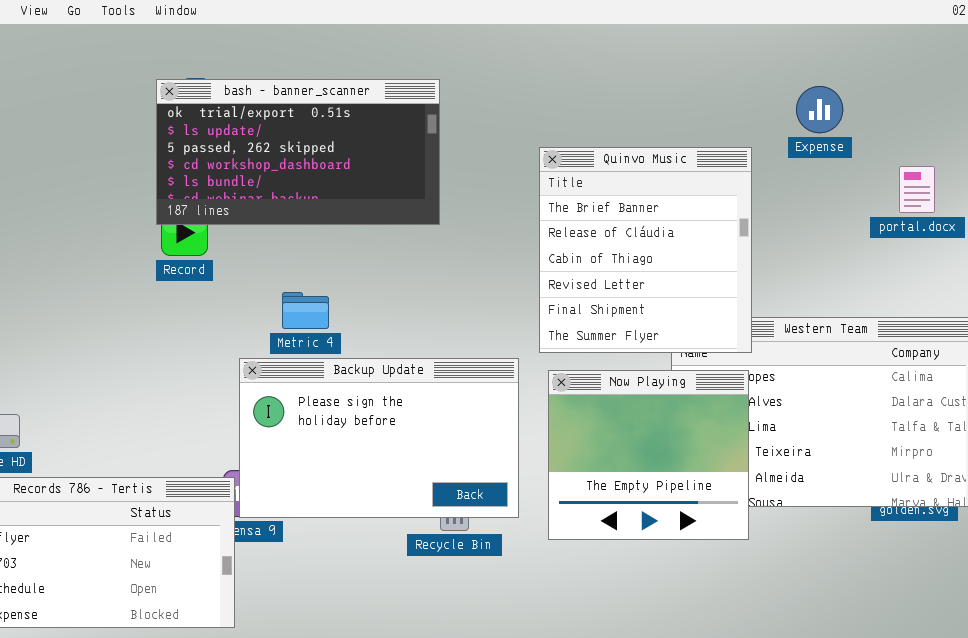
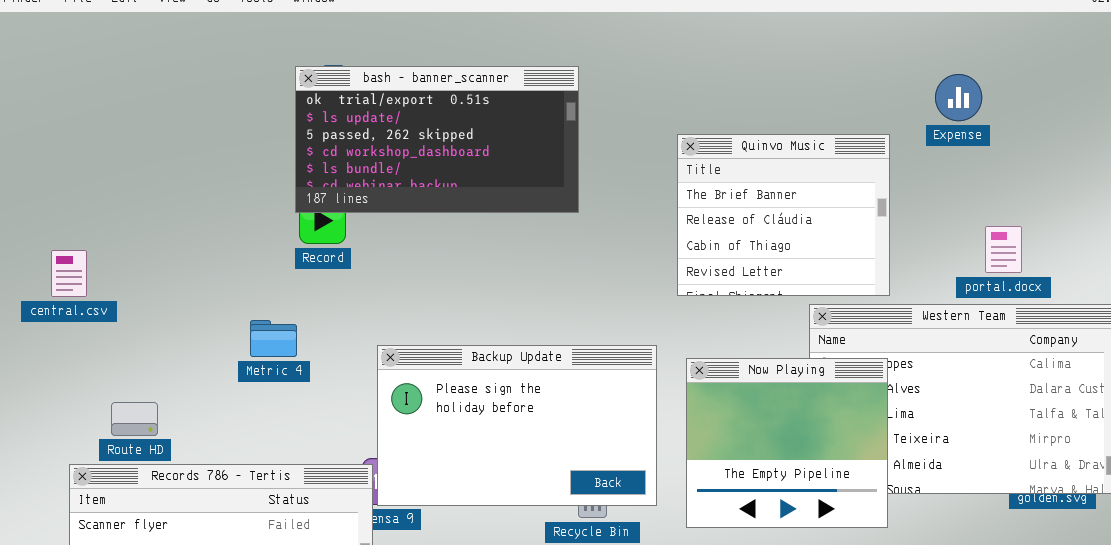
Quinvo Music: [539,147,752,353] -> [677,134,890,296], resized
portal.docx: [899,166,935,213] -> [985,226,1022,273], moved
Metric 4: [282,292,329,329] -> [250,320,297,357], moved

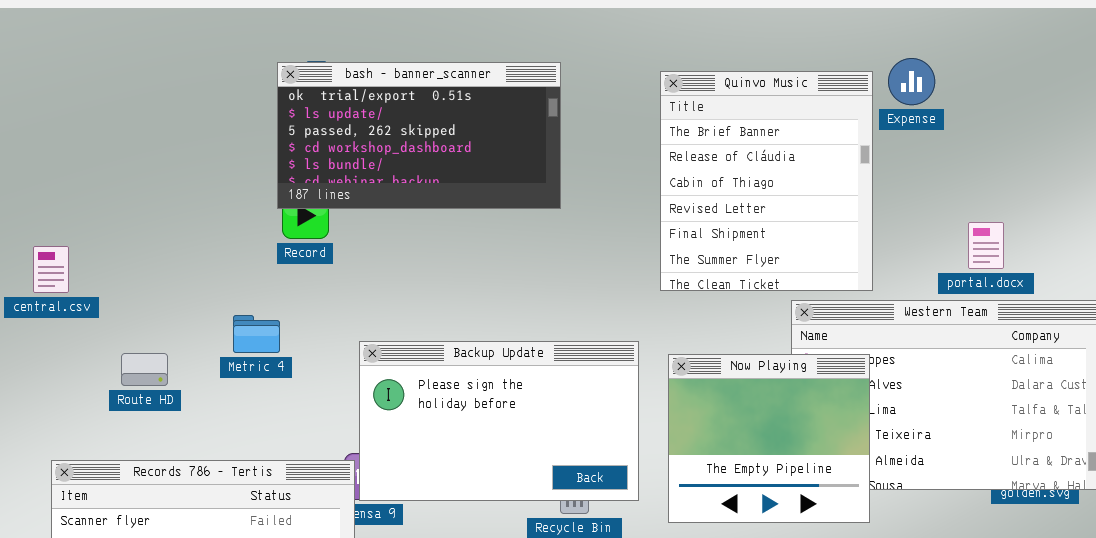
Expense: [935,74,982,121] -> [888,58,935,105], moved
Quinvo Music: [677,134,890,296] -> [660,71,873,291], resized
Route HD: [111,402,158,436] -> [121,353,168,386], moved

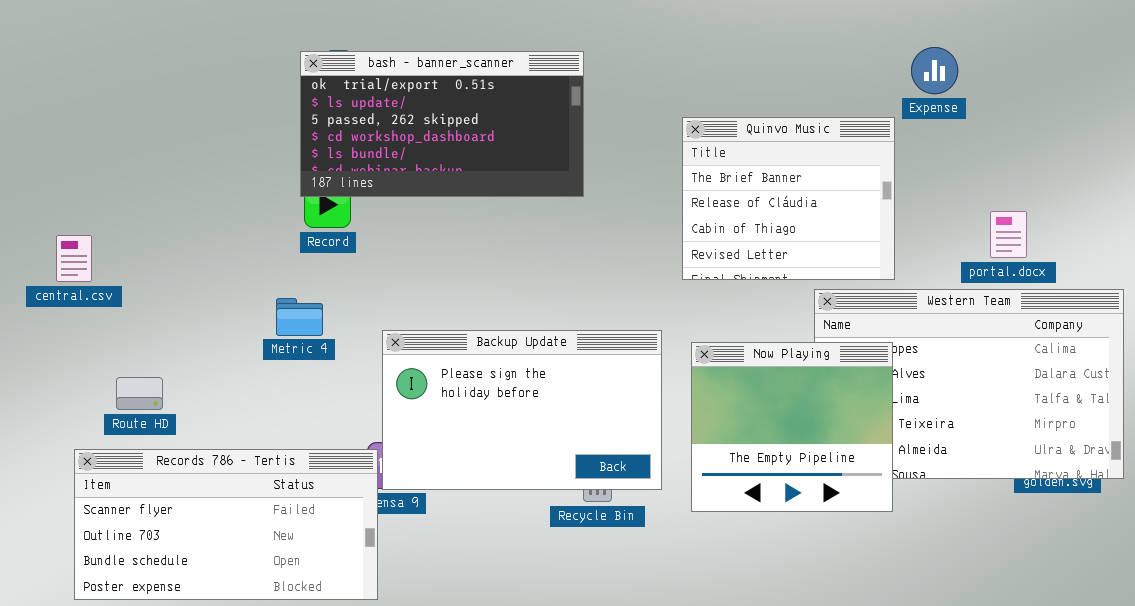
Quinvo Music: [660,71,873,291] -> [682,117,895,280], resized
Metric 4: [233,315,280,353] -> [276,298,323,336], moved
Route HD: [121,353,168,386] -> [116,377,163,410], moved

